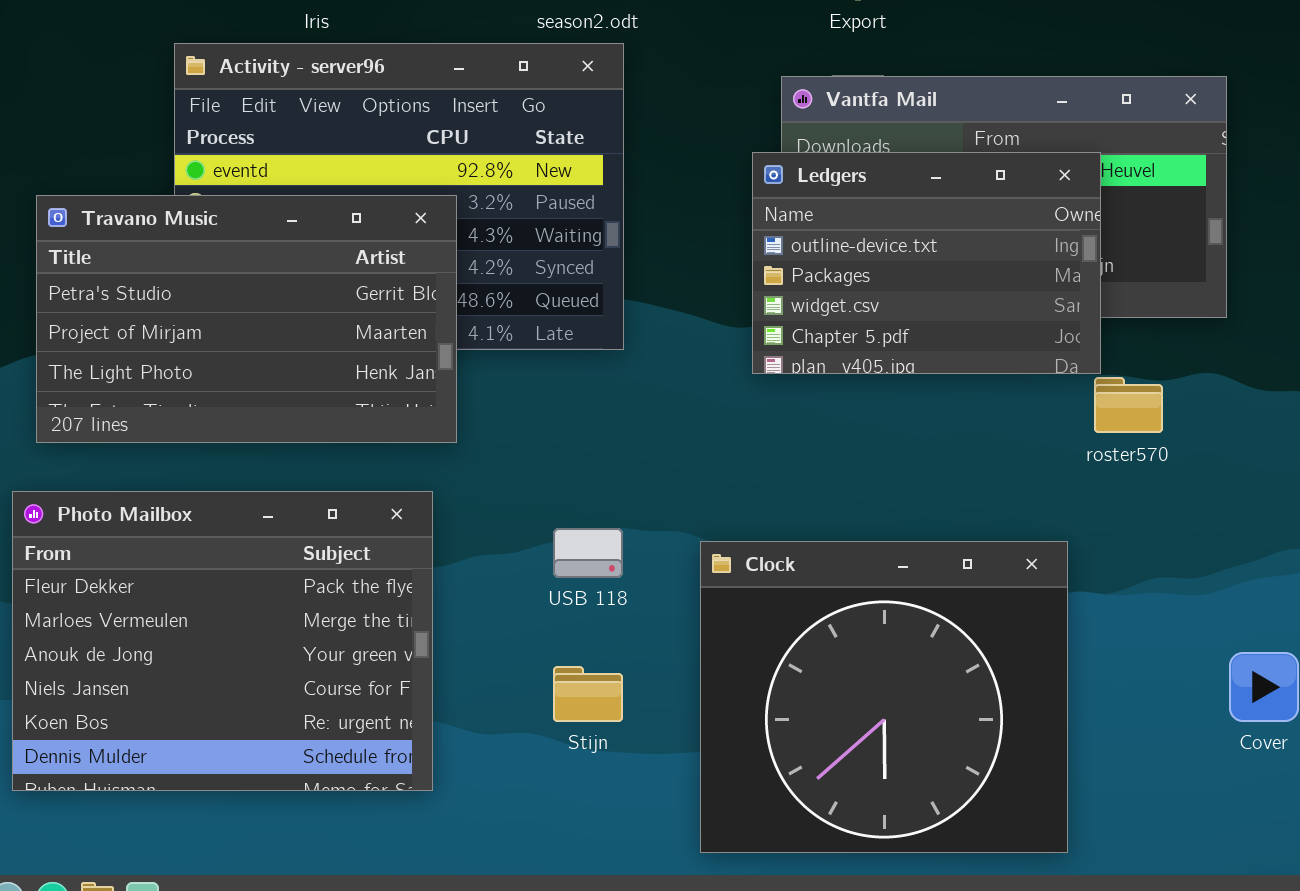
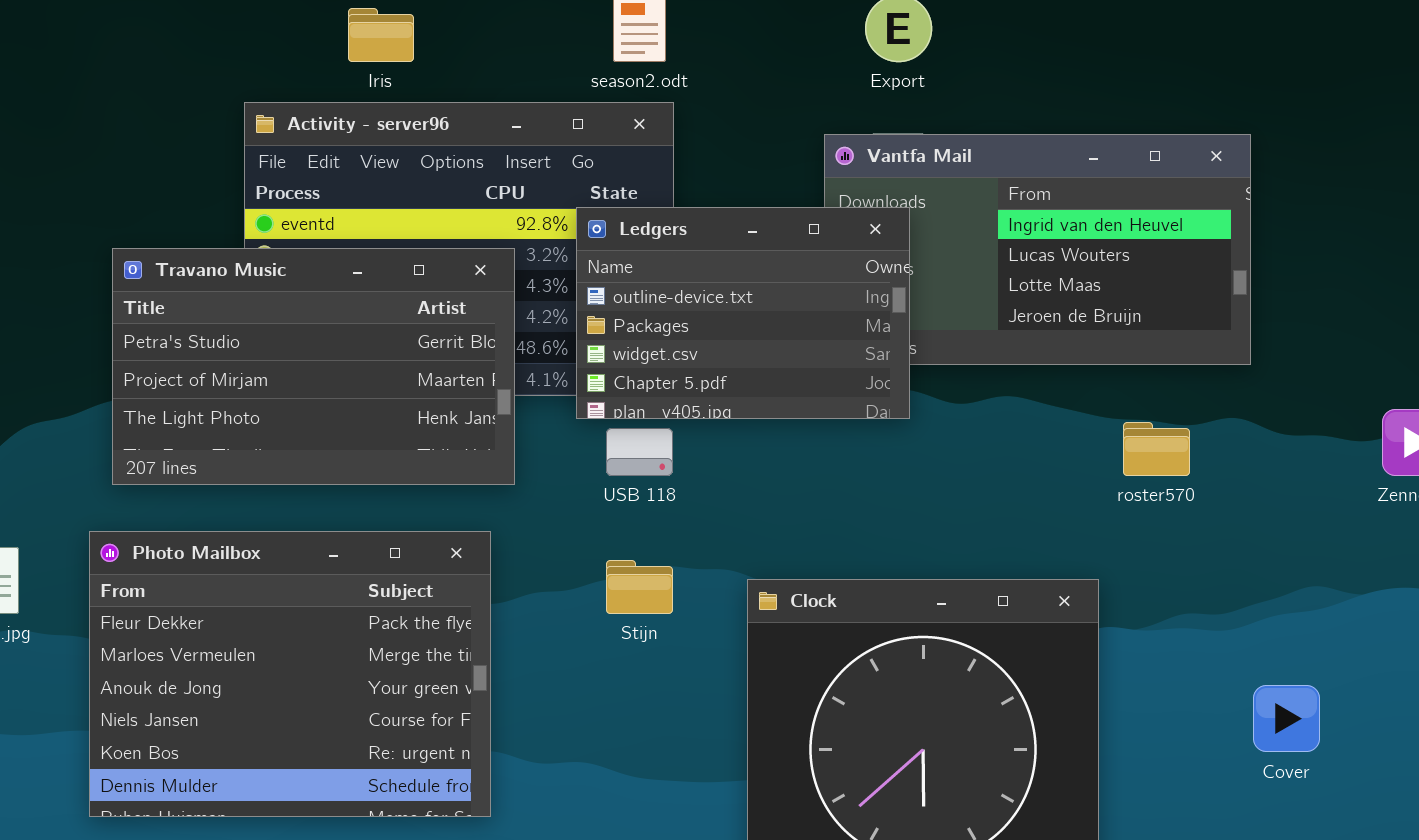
Ledgers: [752,152,1101,374] -> [576,207,910,419], moved
USB 118: [553,528,623,578] -> [606,428,673,476], moved
Stijn: [553,666,623,722] -> [606,560,673,614], moved

